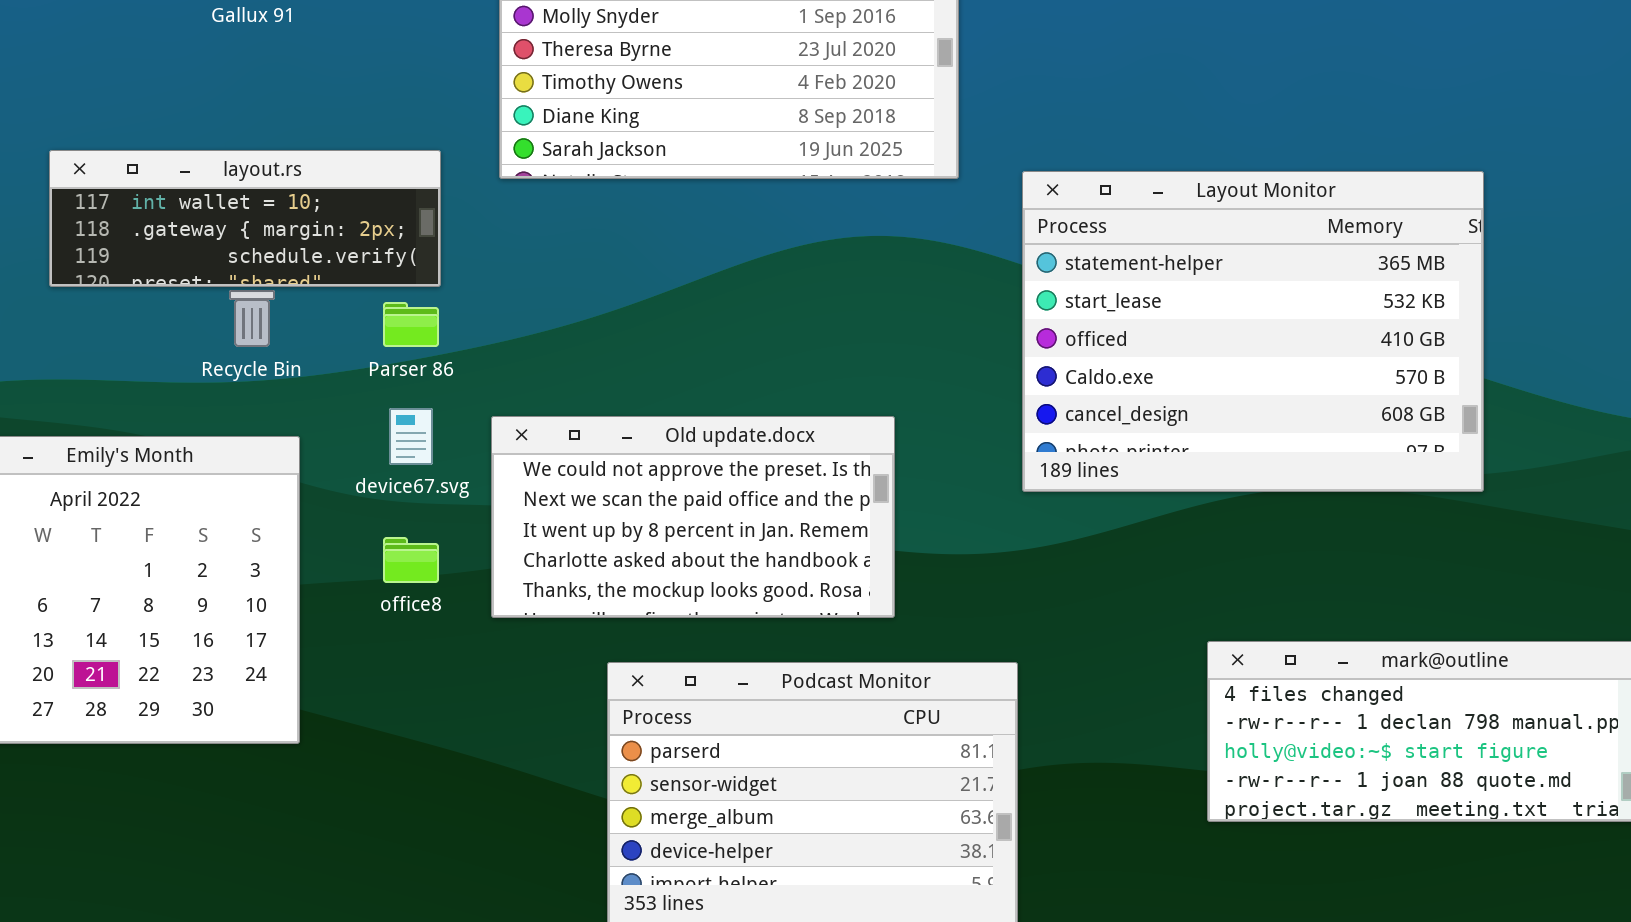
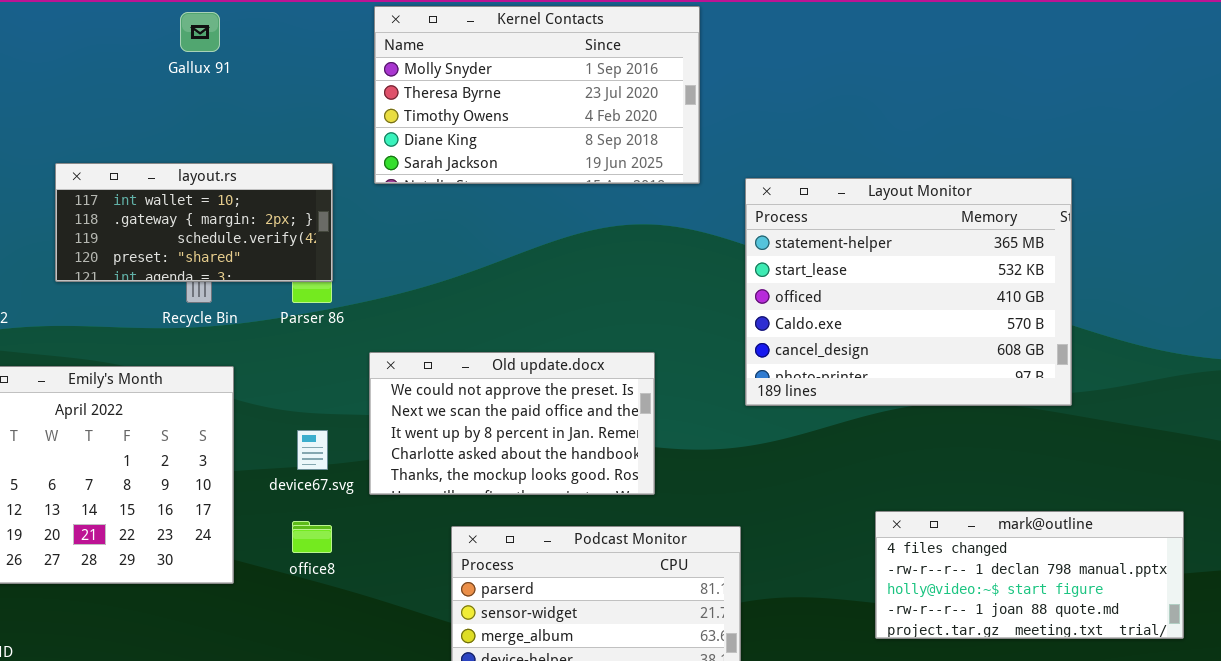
layout.rs: [49,150,441,287] -> [55,163,333,282], resized
device67.svg: [389,408,433,465] -> [297,430,328,470], moved
office8: [383,537,439,583] -> [292,521,332,553], moved

